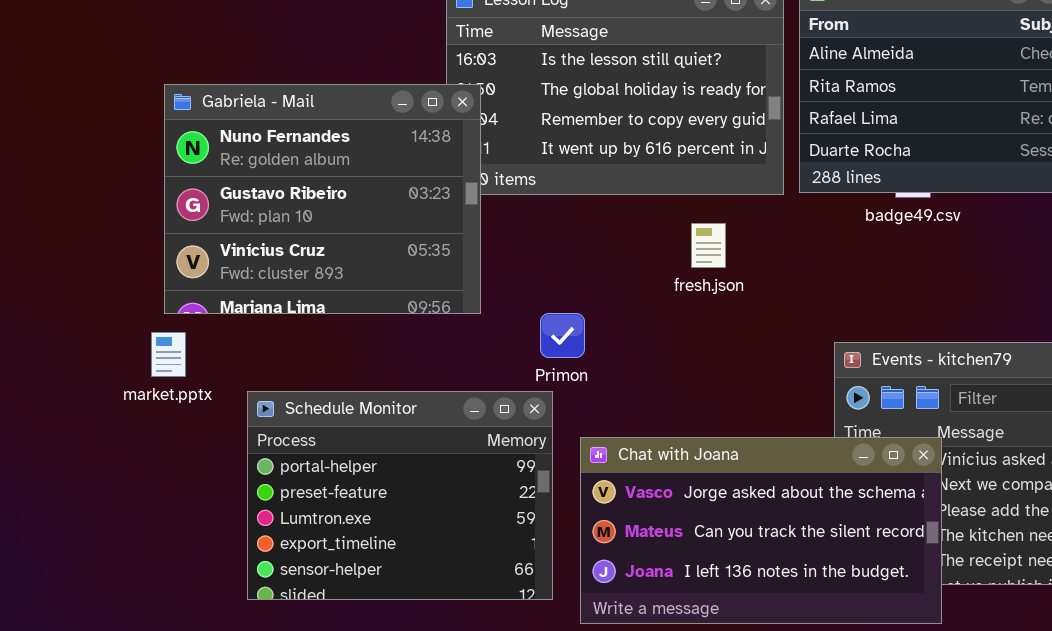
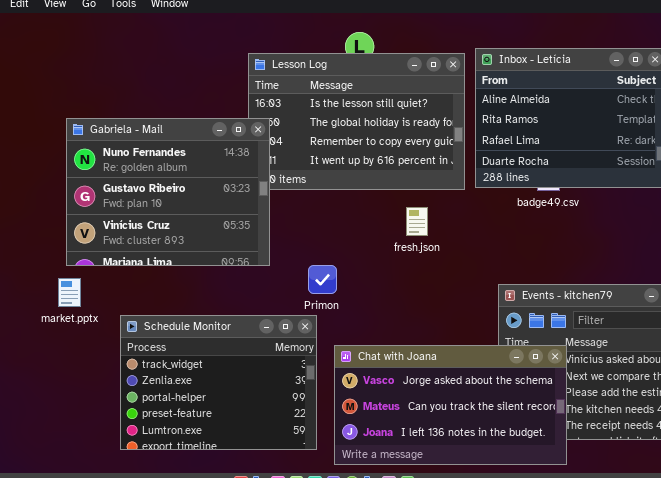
Schedule Monitor: [247,391,553,600] -> [120,315,317,450], scrolled up 2 rows

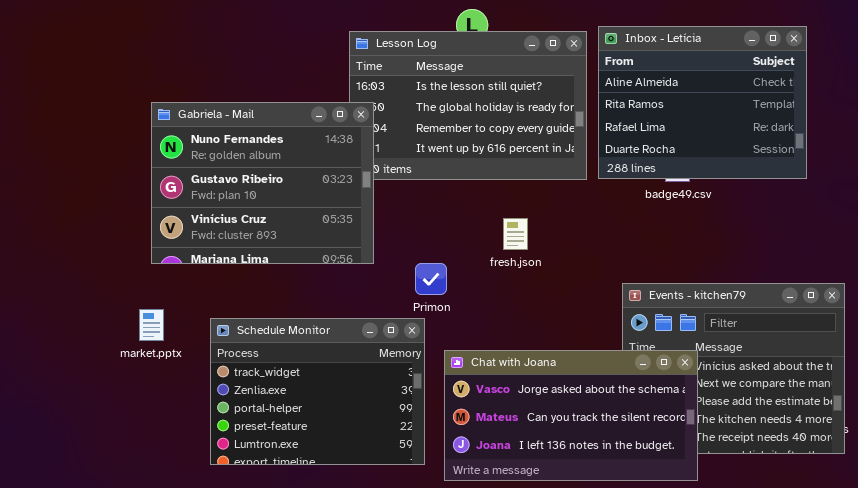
fresh.json: [406,207,428,236] -> [503,218,528,250], moved
market.pptx: [58,278,81,307] -> [139,309,164,341], moved

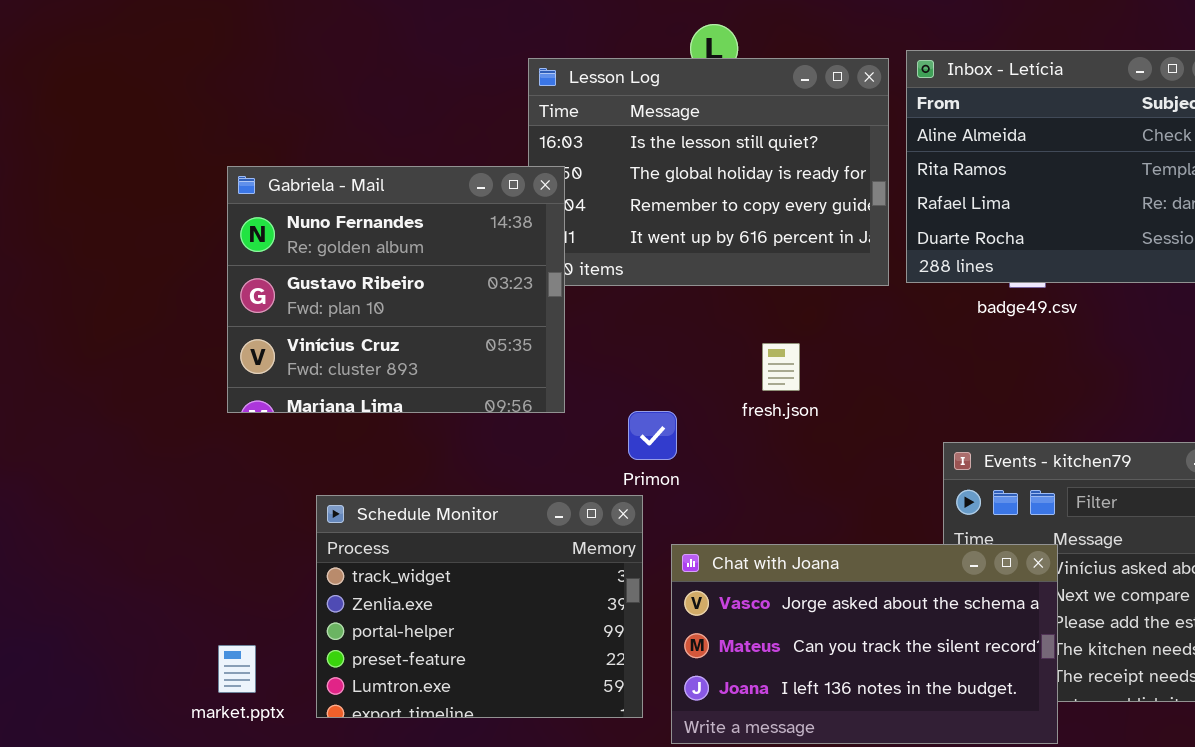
market.pptx: [139,309,164,341] -> [218,645,256,693], moved

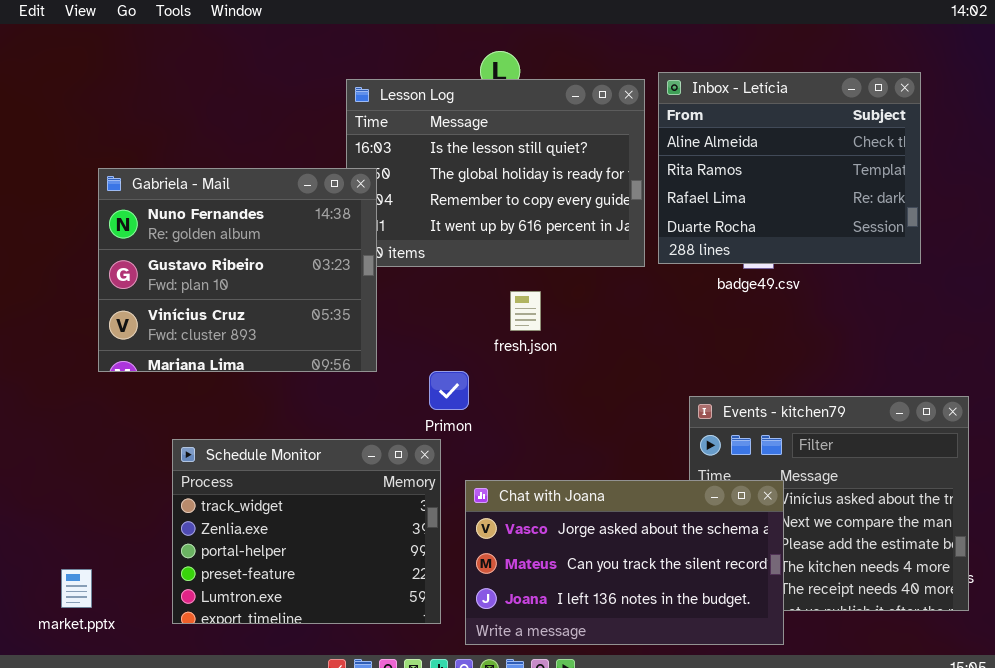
fresh.json: [762,343,800,391] -> [510,291,541,331], moved
market.pptx: [218,645,256,693] -> [61,569,92,608], moved

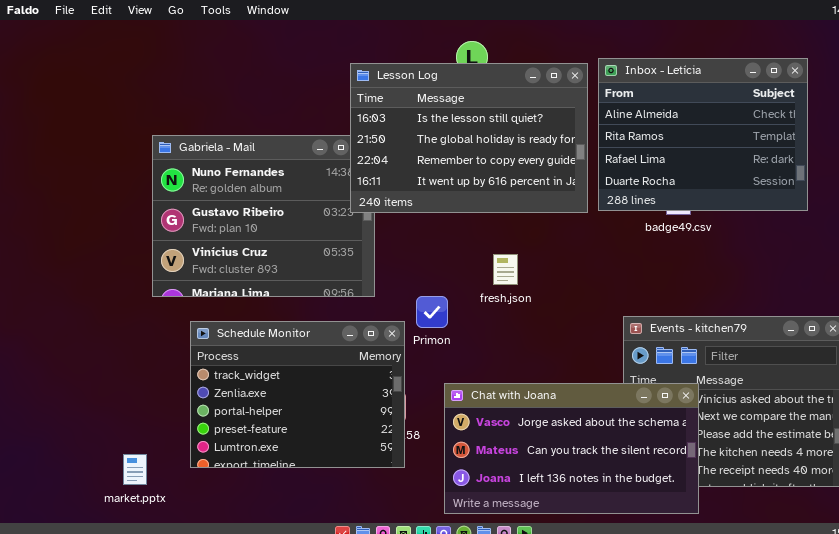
Lesson Log: [346,79,645,267] -> [350,63,588,213], raised
fresh.json: [510,291,541,331] -> [493,254,518,285], moved
Schedule Monitor: [172,439,441,624] -> [190,321,405,468], moved

